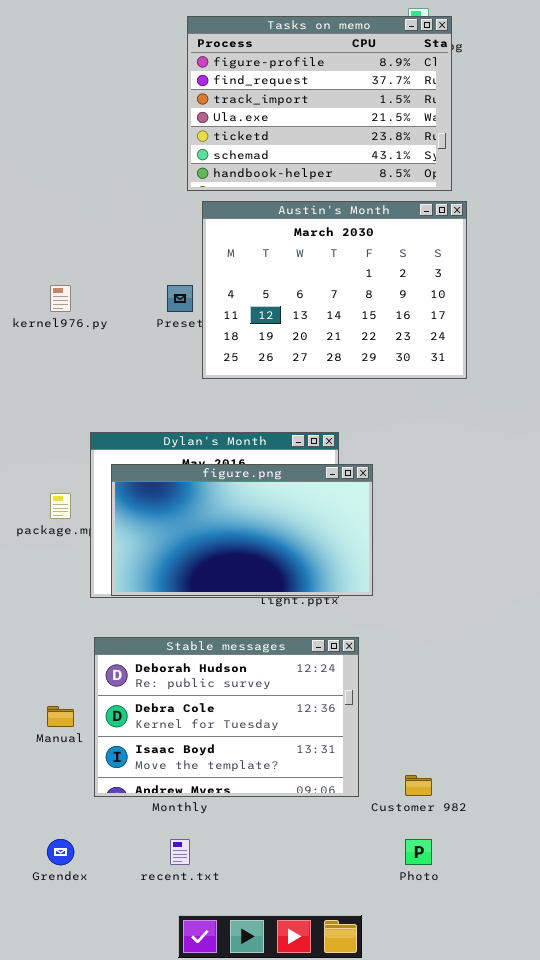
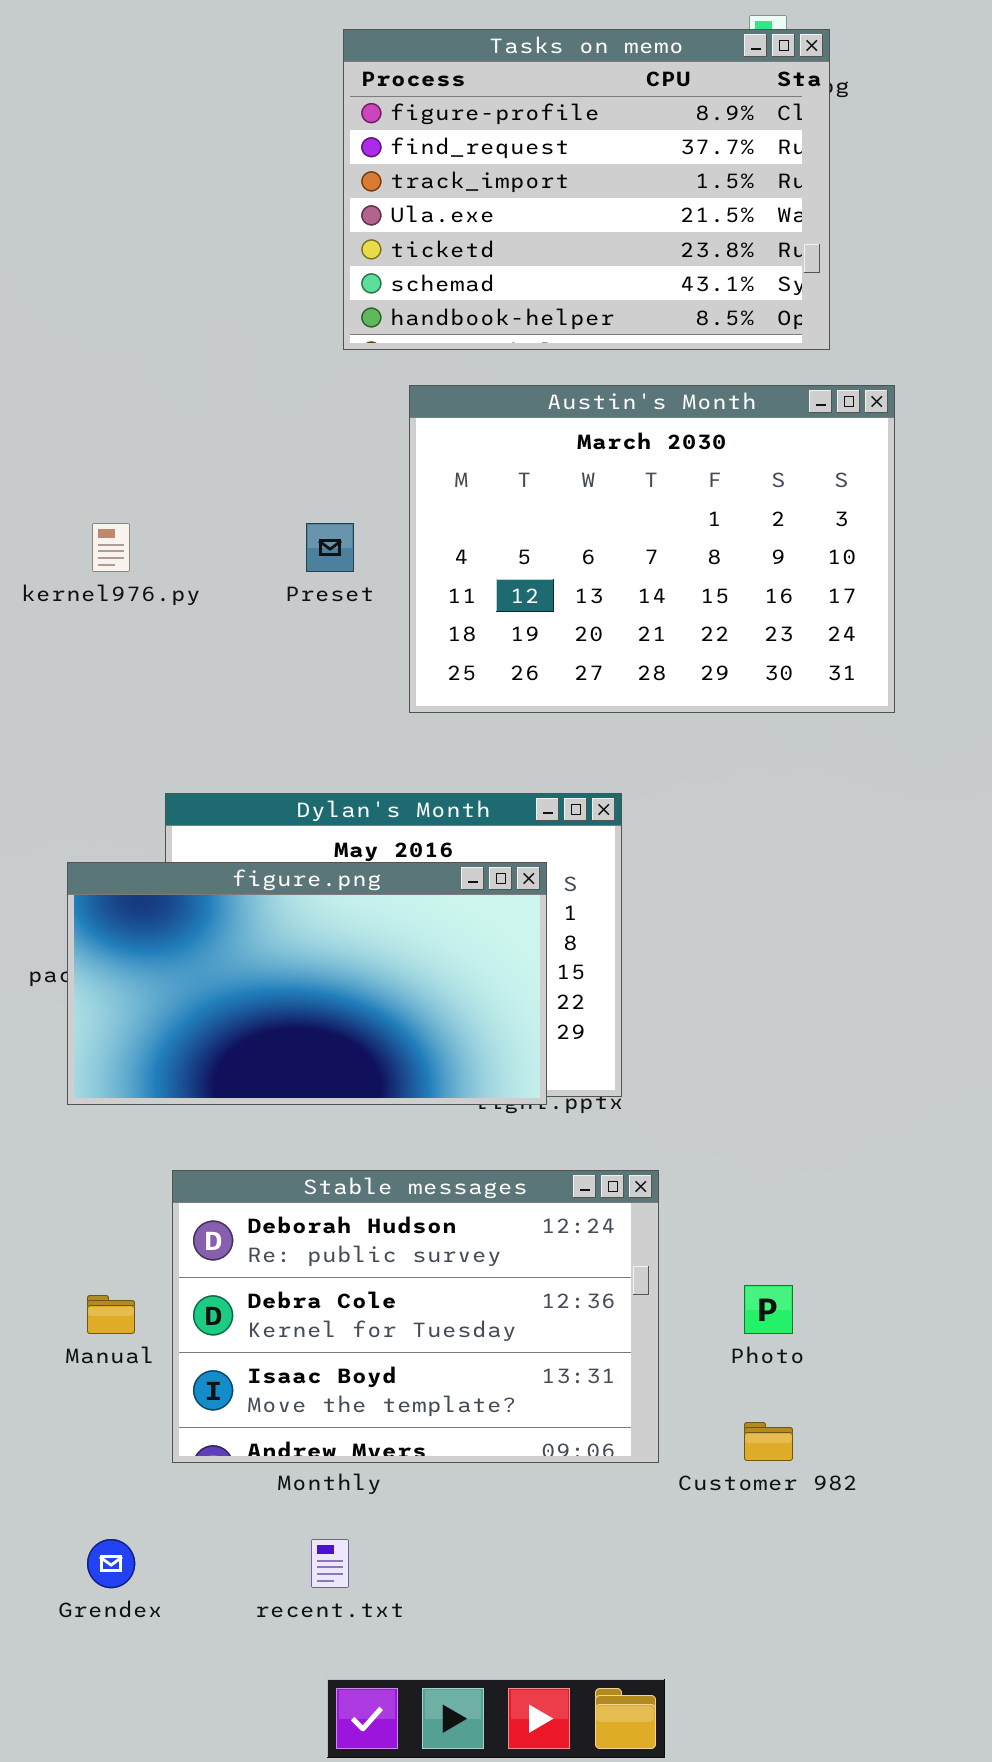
Austin's Month: [202,201,467,379] -> [409,385,895,713], moved
figure.png: [111,464,373,596] -> [67,862,547,1105], moved
Photo: [405,839,432,865] -> [744,1285,793,1334], moved

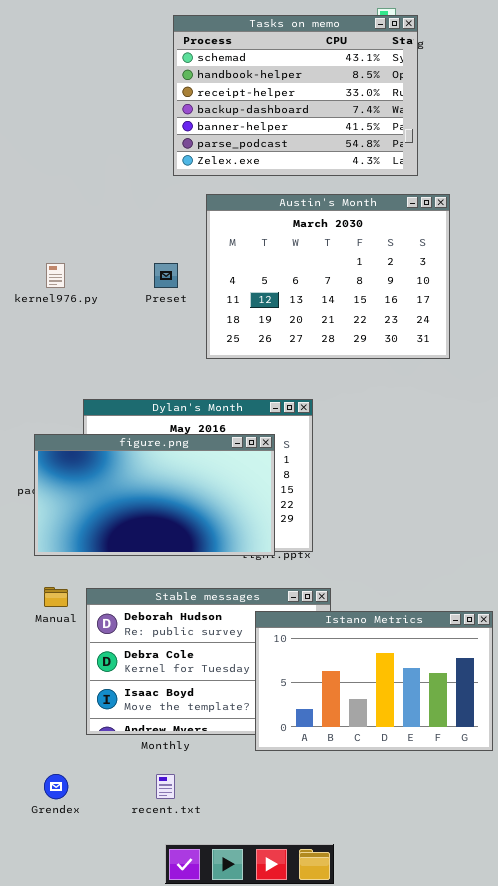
Tasks on memo: [343,29,830,350] -> [173,15,418,176], scrolled down 5 rows
Istano Metrics: none -> [255,611,493,751], opened
Manual: [87,1295,135,1334] -> [44,587,68,607], moved

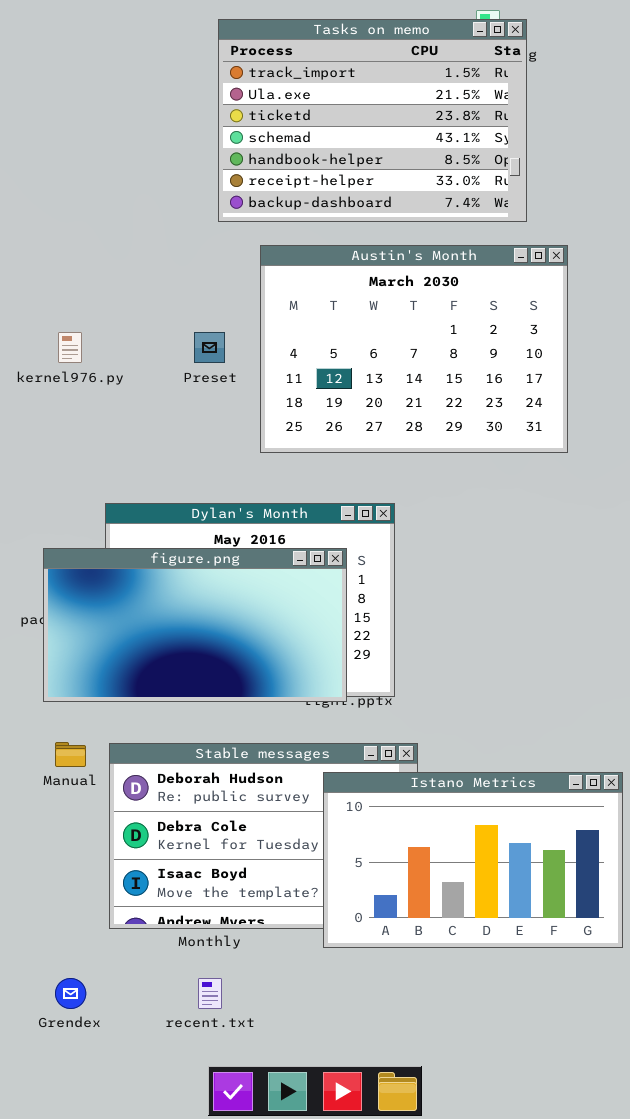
Tasks on memo: [173,15,418,176] -> [218,19,527,222], scrolled up 3 rows

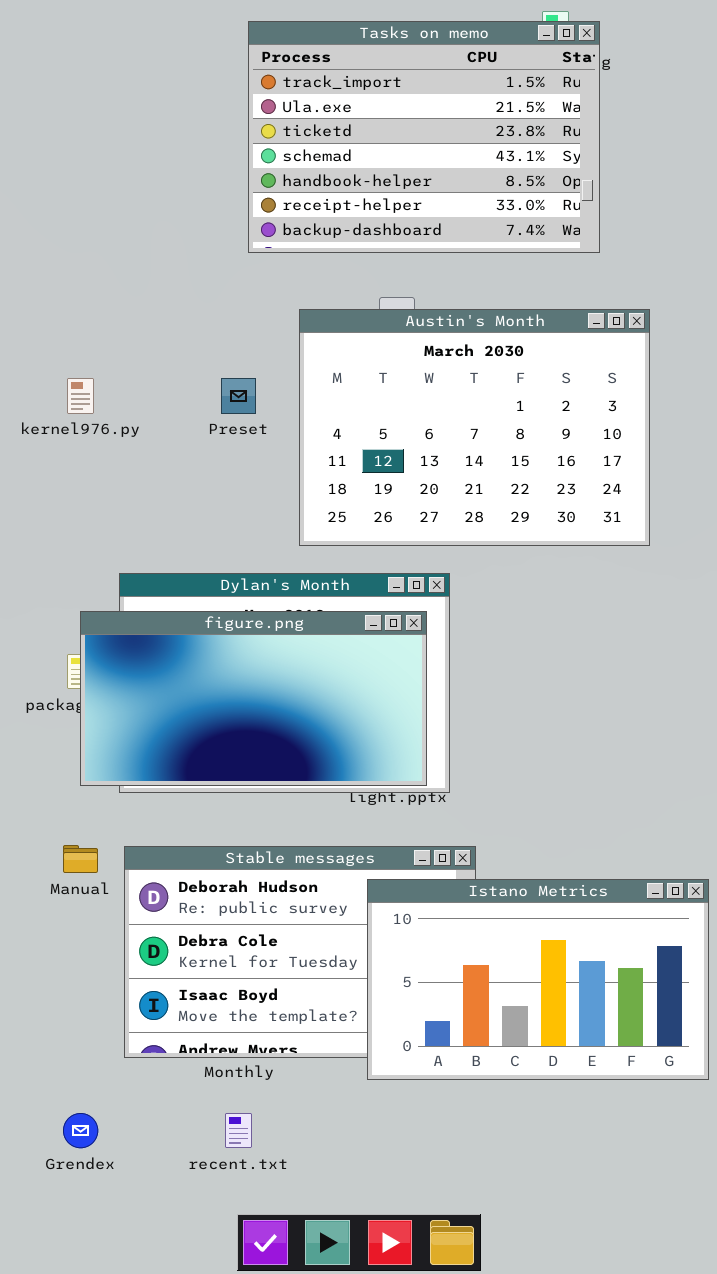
Austin's Month: [260,245,568,453] -> [299,309,650,546], moved
figure.png: [43,548,347,702] -> [80,611,427,786], moved

